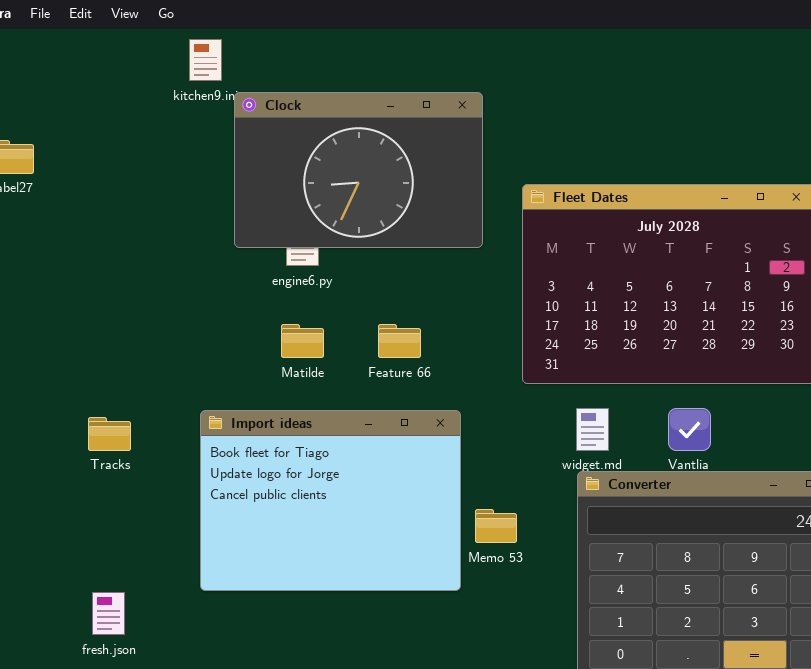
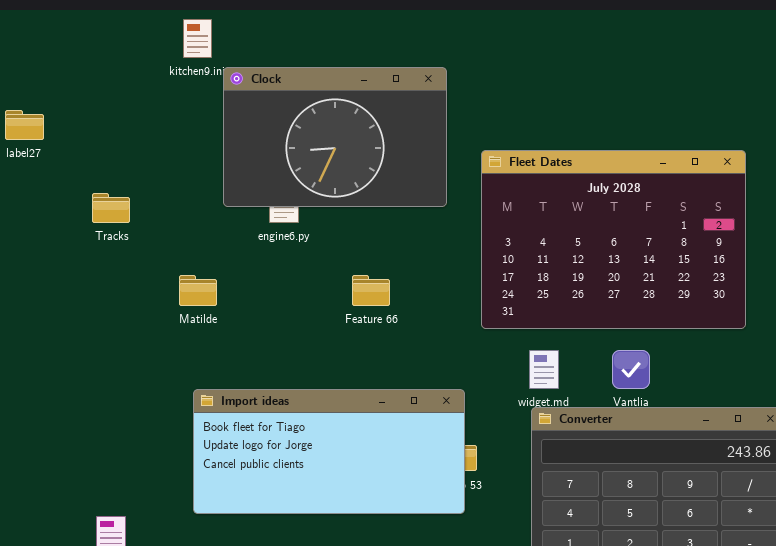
Matilde: [281,324,324,358] -> [179,275,217,306], moved
Import ideas: [200,410,461,591] -> [193,389,465,514], resized
Tracks: [88,417,131,451] -> [92,193,130,223], moved

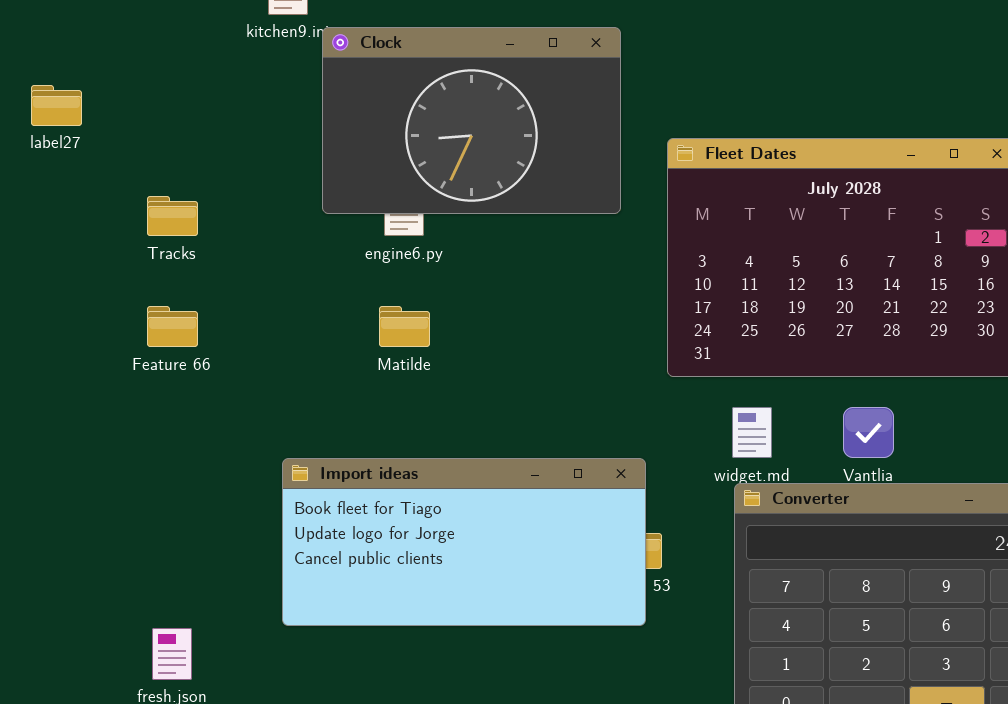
Matilde: [179,275,217,306] -> [379,306,430,347], moved
Feature 66: [352,275,390,306] -> [147,306,198,347], moved

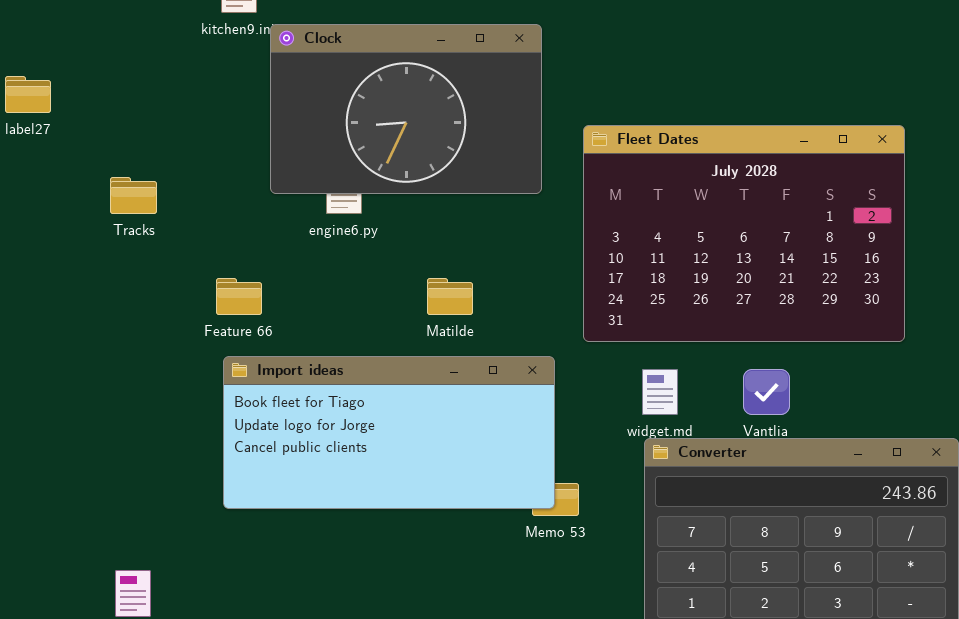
Feature 66: [147,306,198,347] -> [216,278,262,315], moved
Matilde: [379,306,430,347] -> [427,278,473,315], moved
Import ideas: [282,458,646,626] -> [223,356,555,509], moved

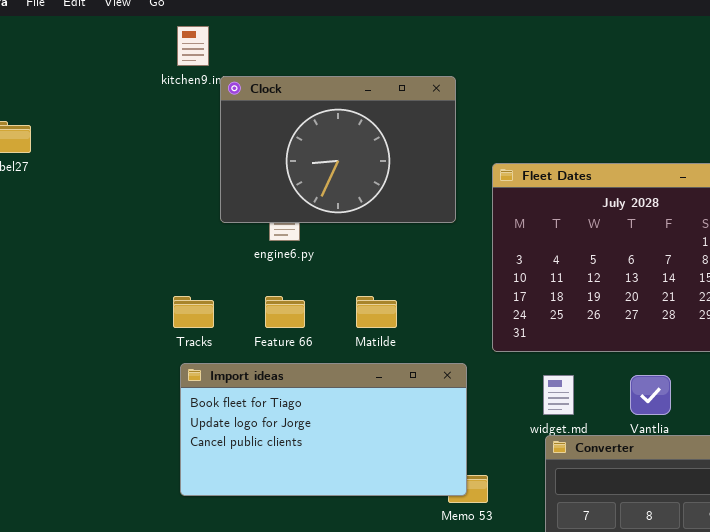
Tracks: [110,177,157,214] -> [173,296,214,328], moved
Feature 66: [216,278,262,315] -> [265,296,305,328], moved

